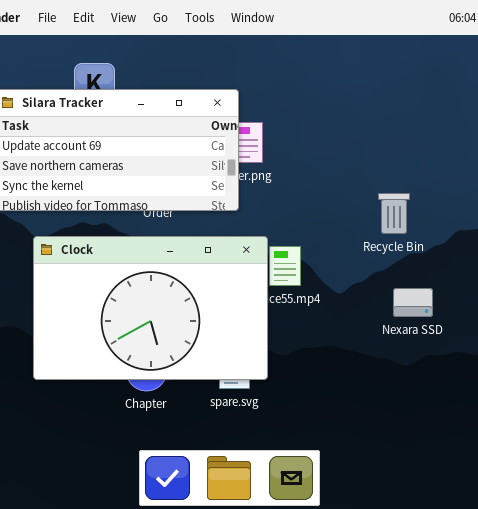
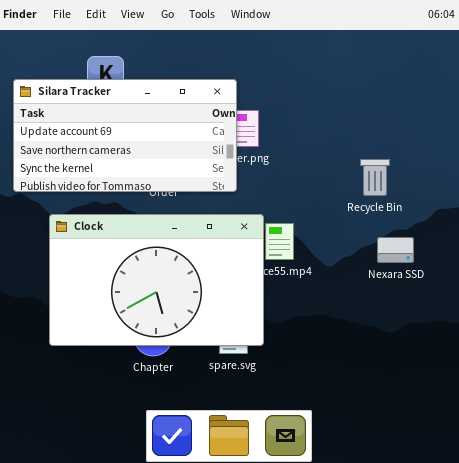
Recycle Bin: [378,193,410,234] -> [360,159,390,196], moved
Nexara SSD: [393,288,433,317] -> [377,237,414,263], moved

